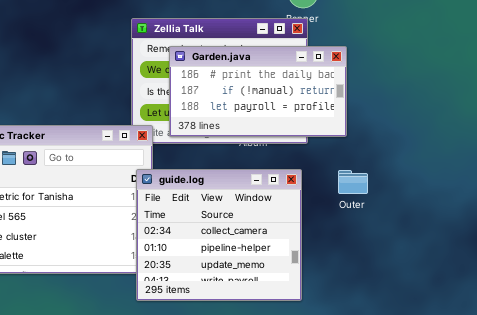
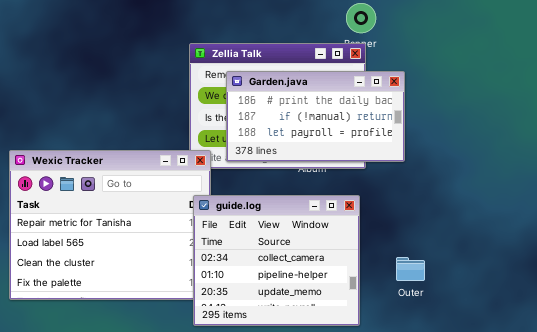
Outer: [338,170,368,194] -> [396,257,425,281], moved

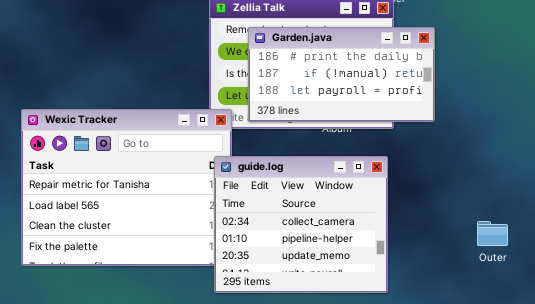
Outer: [396,257,425,281] -> [477,221,508,246], moved

